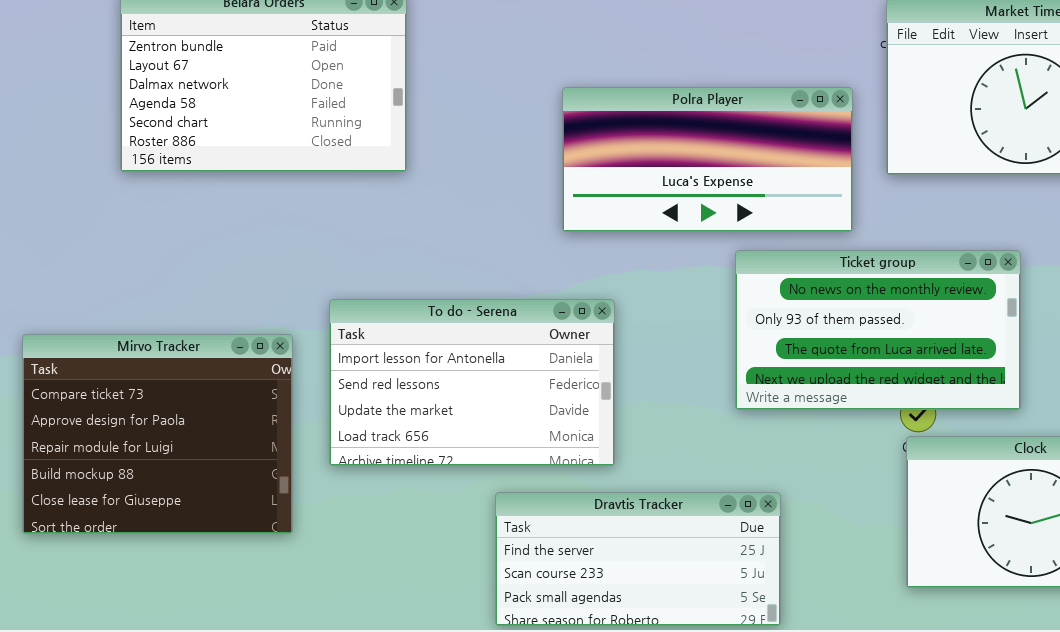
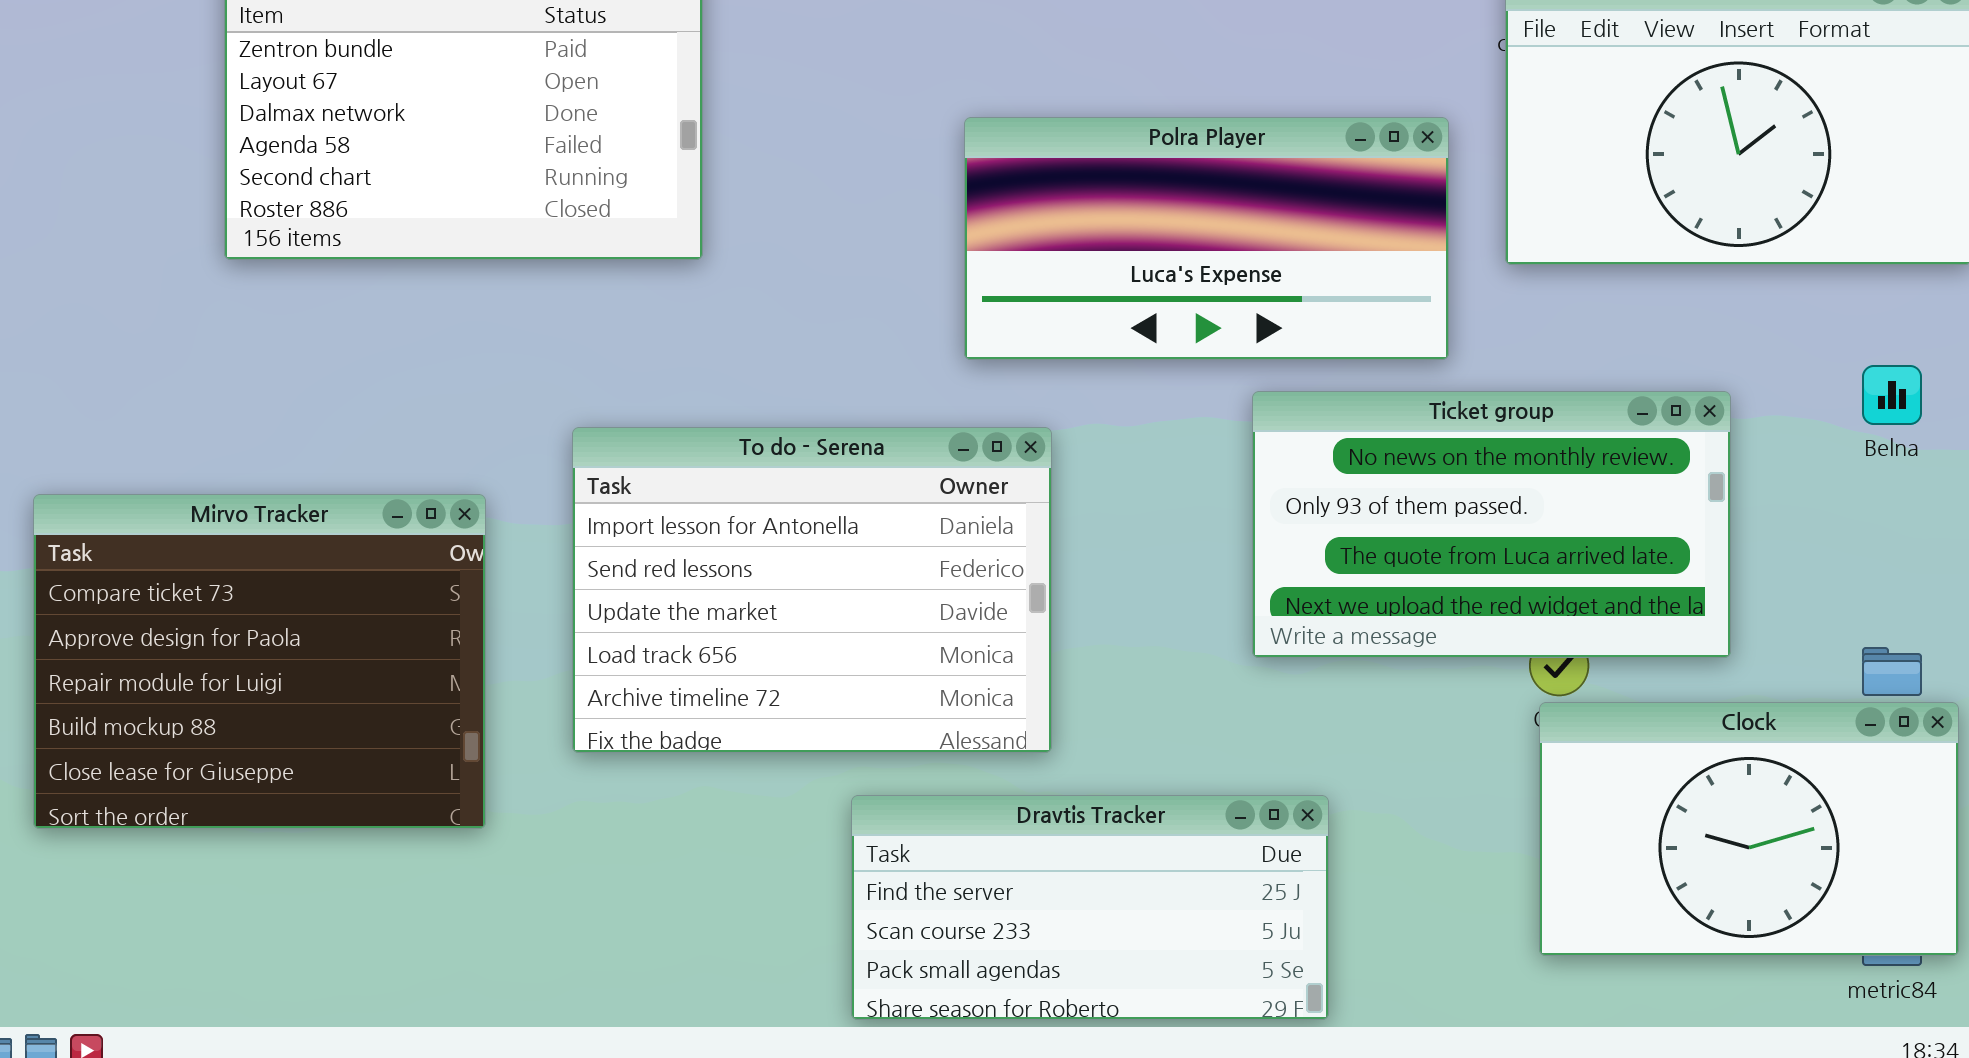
To do - Serena: [329,299,615,466] -> [572,427,1052,753], resized
Mirvo Tracker: [22,334,293,534] -> [33,494,486,829], moved

